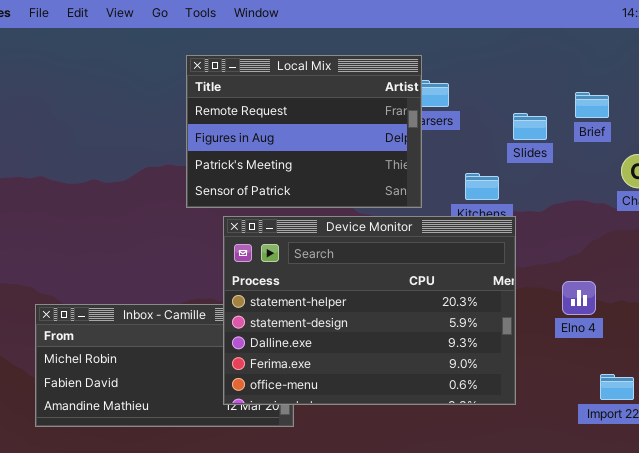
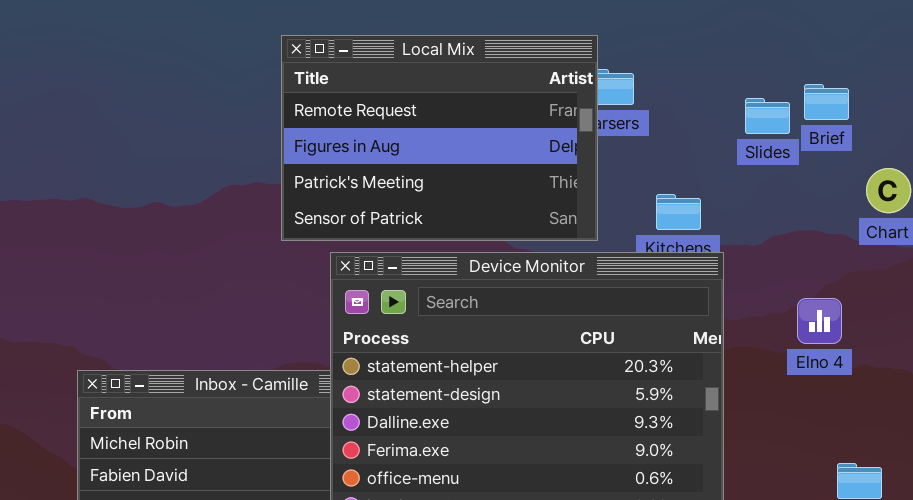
Slides: [513,113,547,140] -> [745,98,790,134], moved
Elno 4: [562,281,596,315] -> [797,298,842,344], moved

